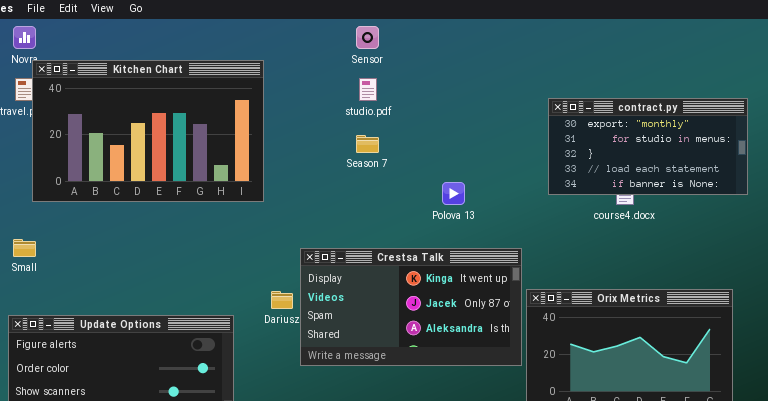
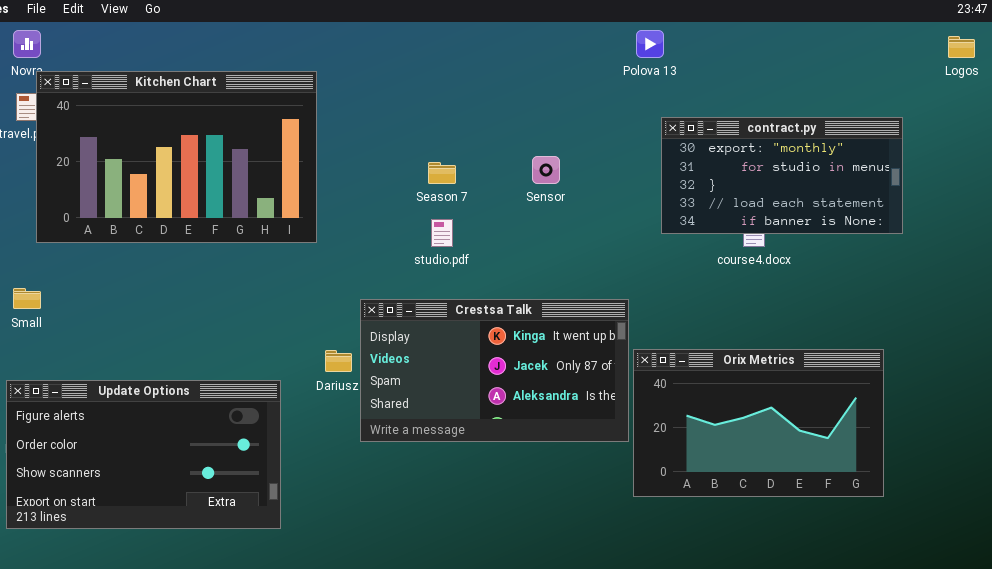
Sensor: [356,26,379,49] -> [532,156,560,184], moved
studio.pdf: [359,78,377,101] -> [431,219,453,247], moved
Polova 13: [442,182,465,205] -> [636,30,664,58], moved

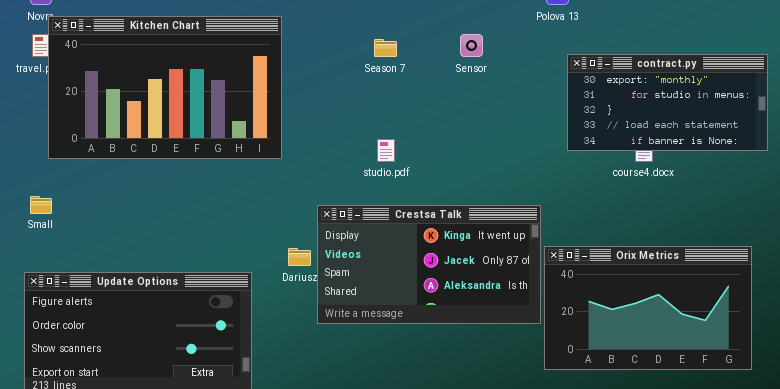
Sensor: [532,156,560,184] -> [460,34,483,57], moved
Season 7: [428,162,456,184] -> [374,39,397,57], moved

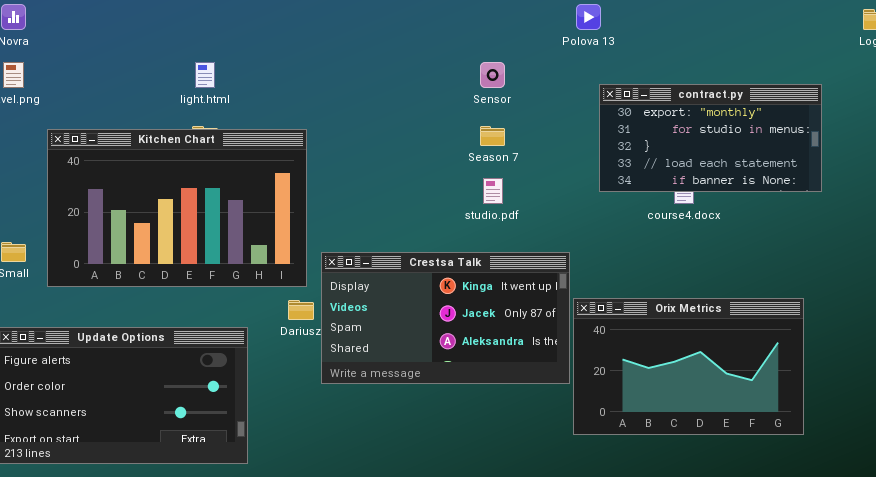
Kitchen Chart: [48,16,282,159] -> [47,129,307,287], moved
Season 7: [374,39,397,57] -> [480,126,505,146], moved
studio.pdf: [377,139,395,162] -> [483,178,503,204], moved

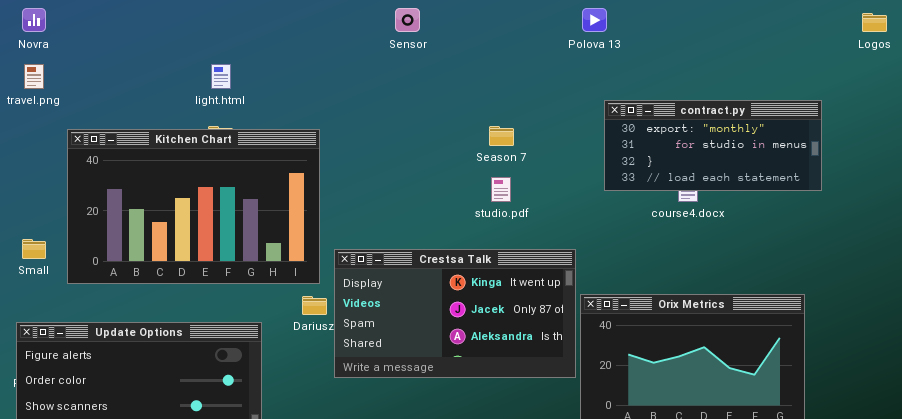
Sensor: [480,62,505,88] -> [395,8,420,32], moved
contract.py: [599,84,822,192] -> [604,100,822,191], resized

